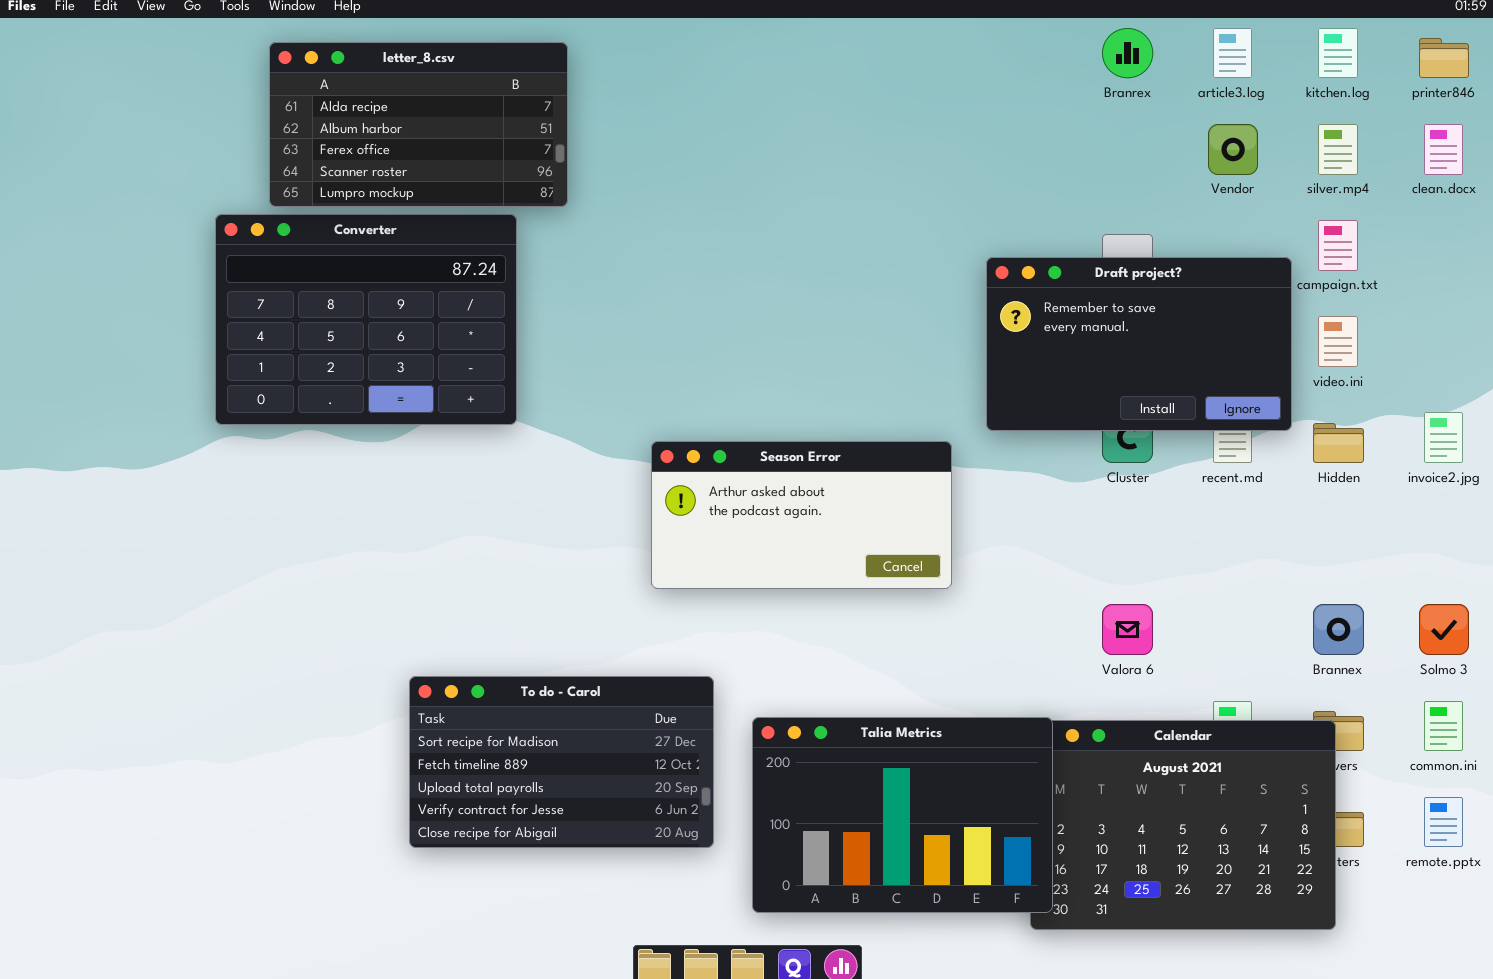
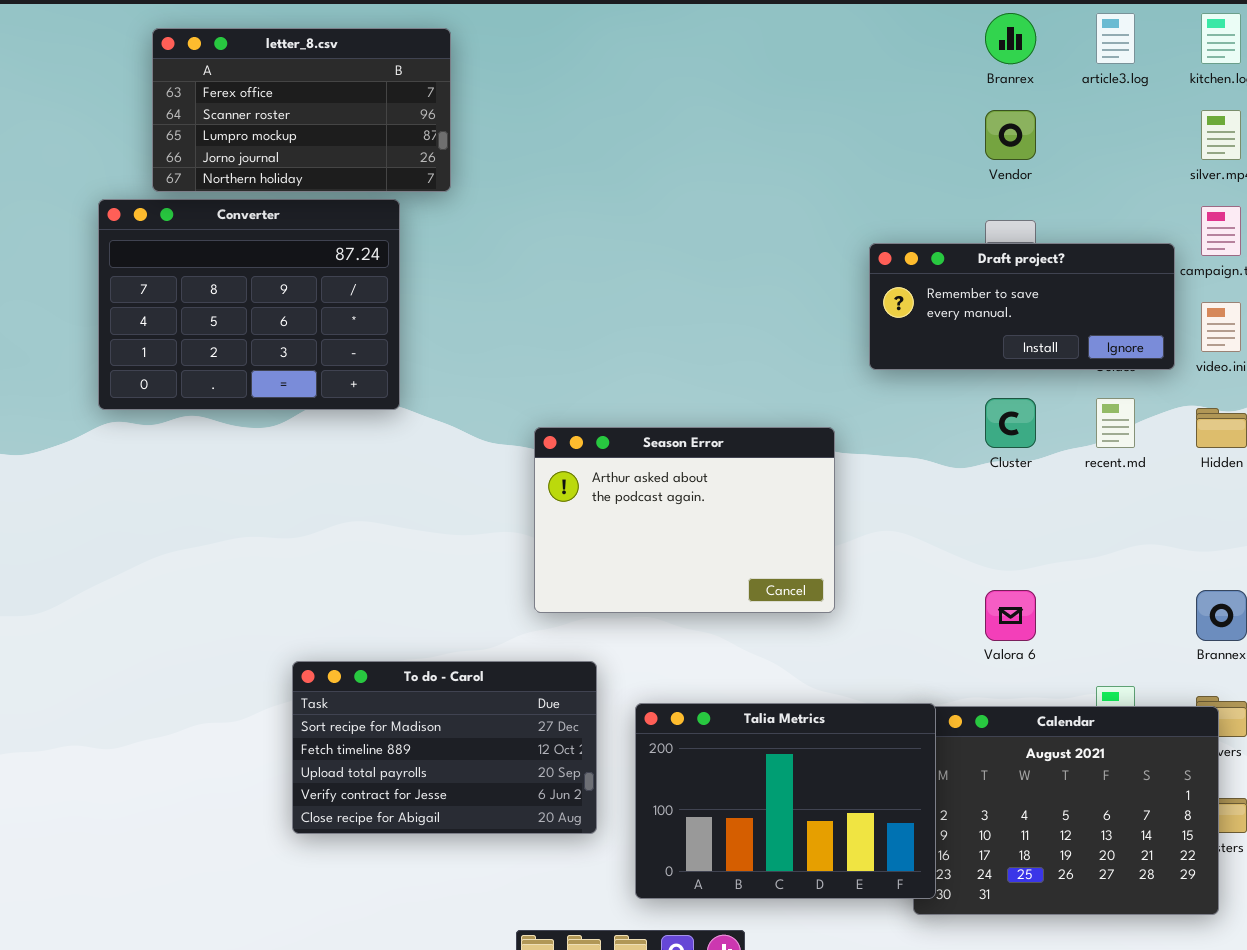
letter_8.csv: [269,42,568,207] -> [152,28,451,192], scrolled down 2 rows
Vendor: [1208,124,1258,175] -> [985,110,1036,160], moved
Draft project?: [986,257,1292,431] -> [869,243,1175,370], resized
Season Error: [651,441,952,589] -> [534,427,835,613], resized

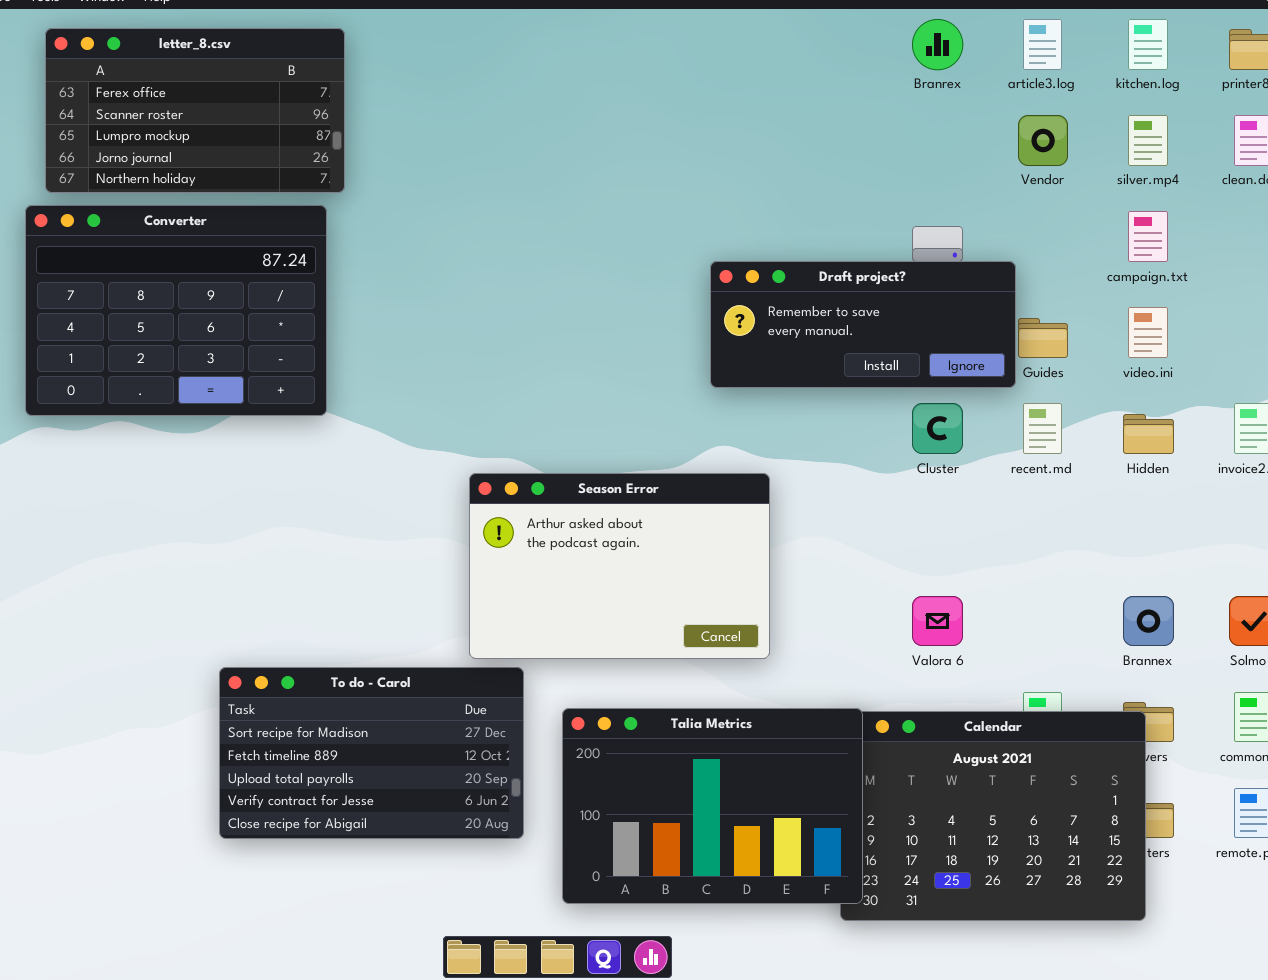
letter_8.csv: [152,28,451,192] -> [45,28,345,193], moved
Vendor: [985,110,1036,160] -> [1018,115,1068,166], moved
Draft project?: [869,243,1175,370] -> [710,261,1016,388], moved
Season Error: [534,427,835,613] -> [469,473,770,659], moved

